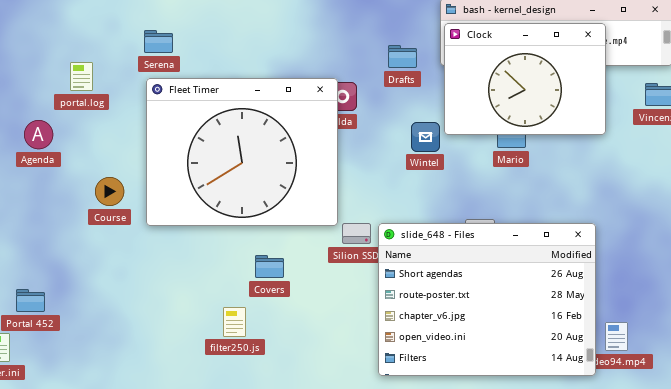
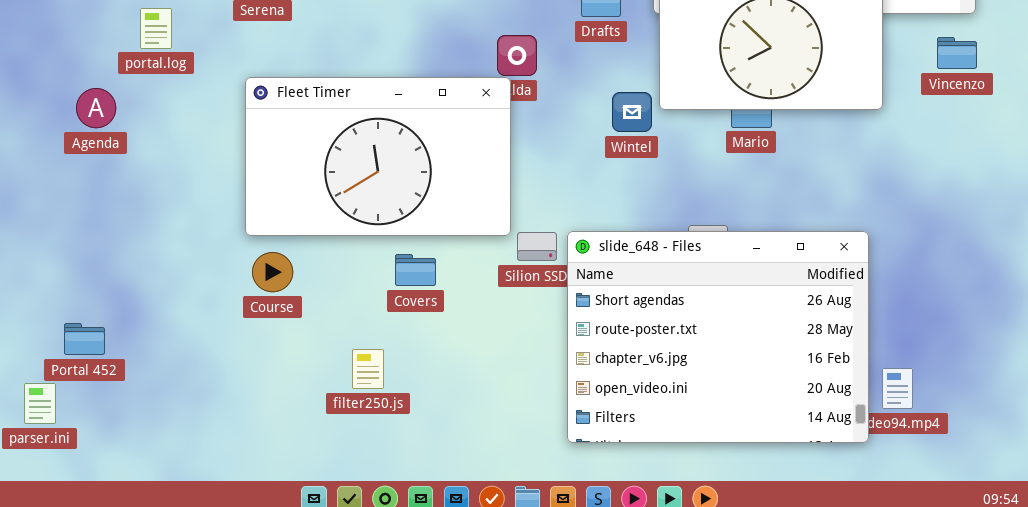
Fleet Timer: [146,78,338,226] -> [245,77,511,236], resized
Course: [95,177,124,206] -> [252,252,293,292], moved
Covers: [255,255,284,278] -> [395,254,436,286], moved

